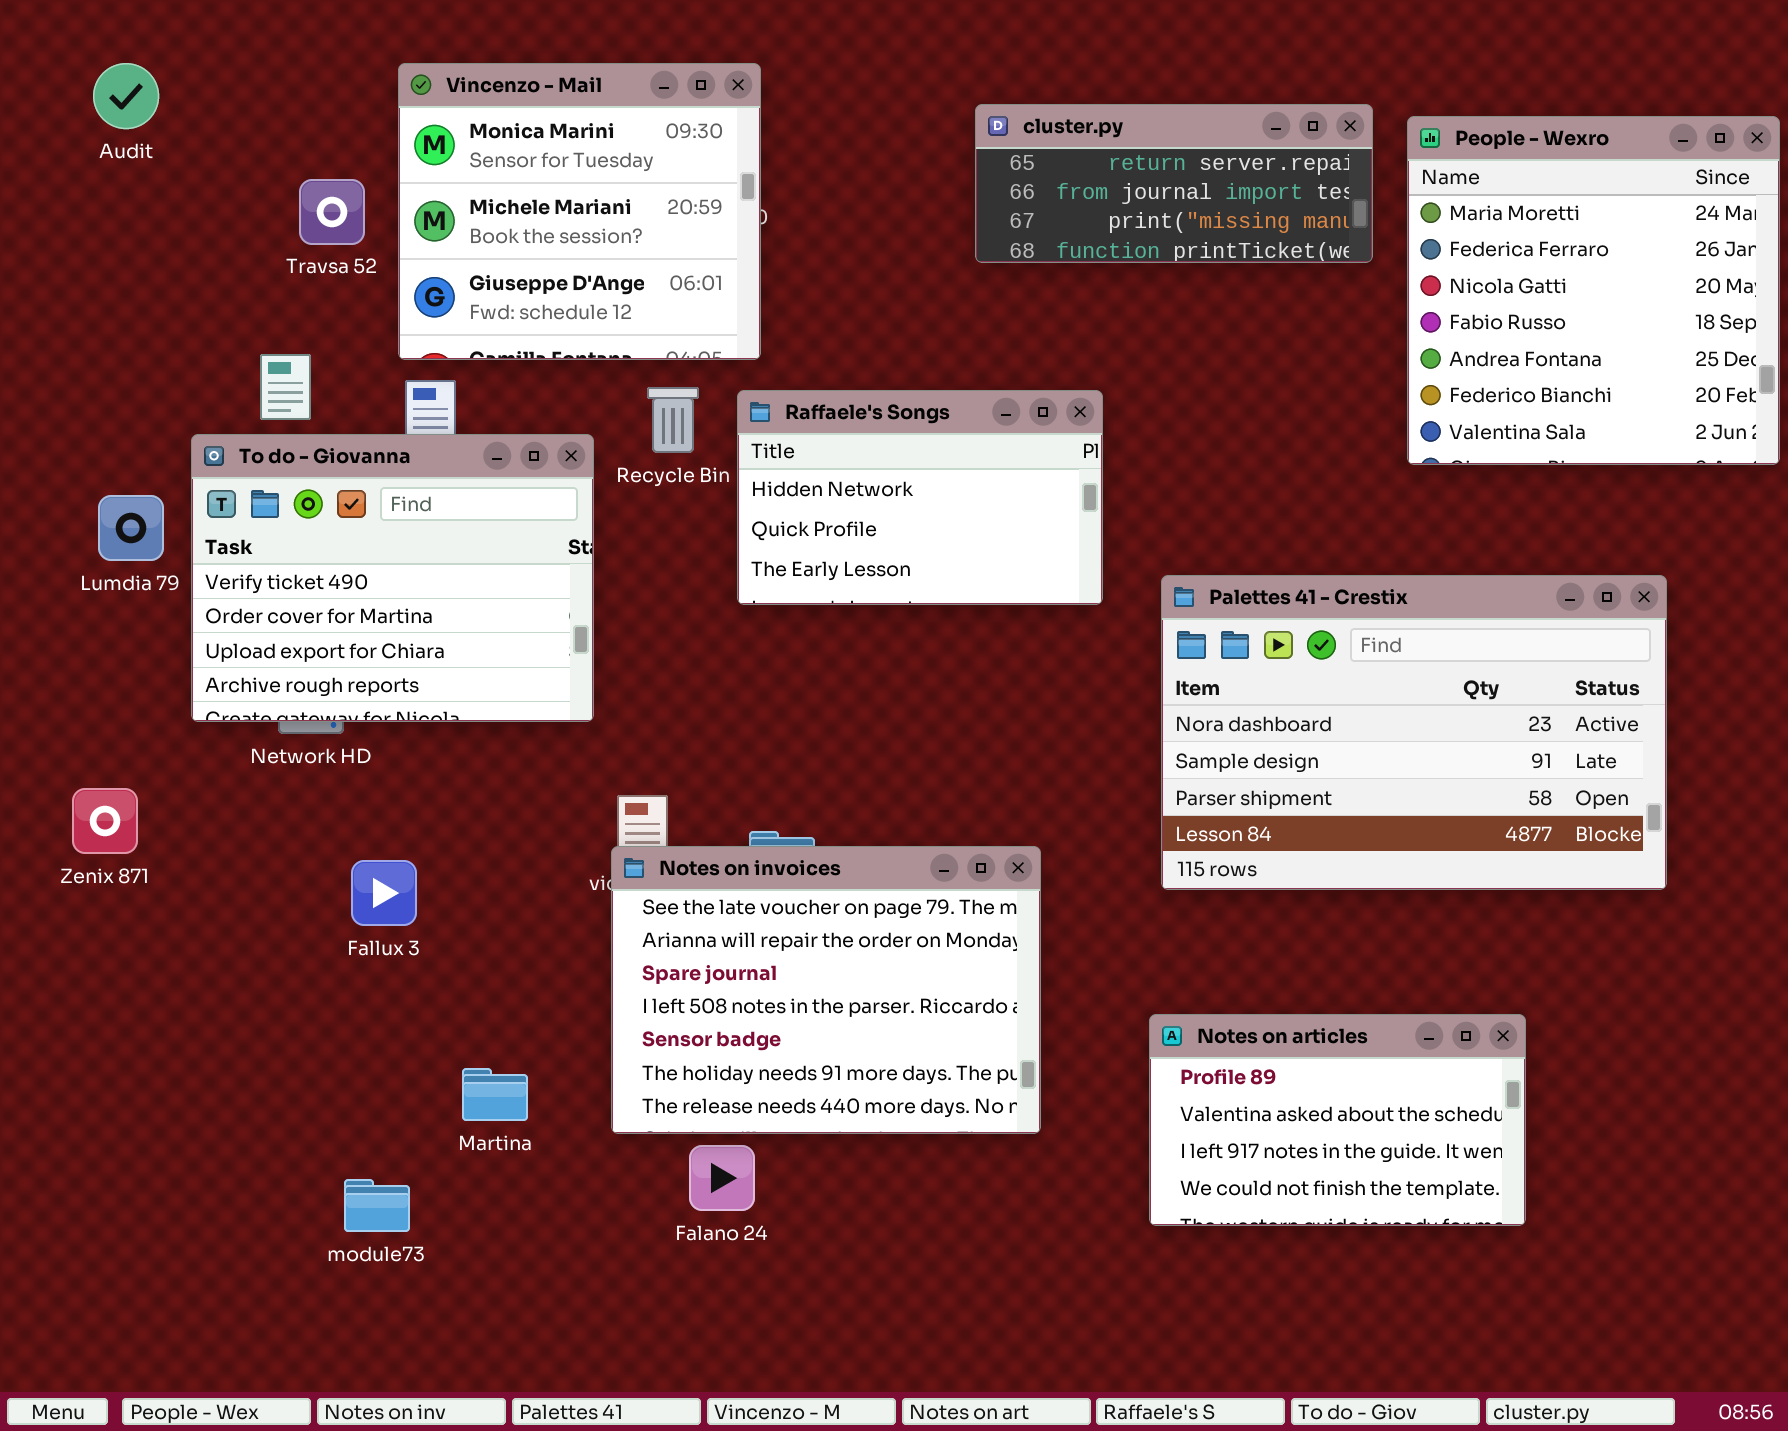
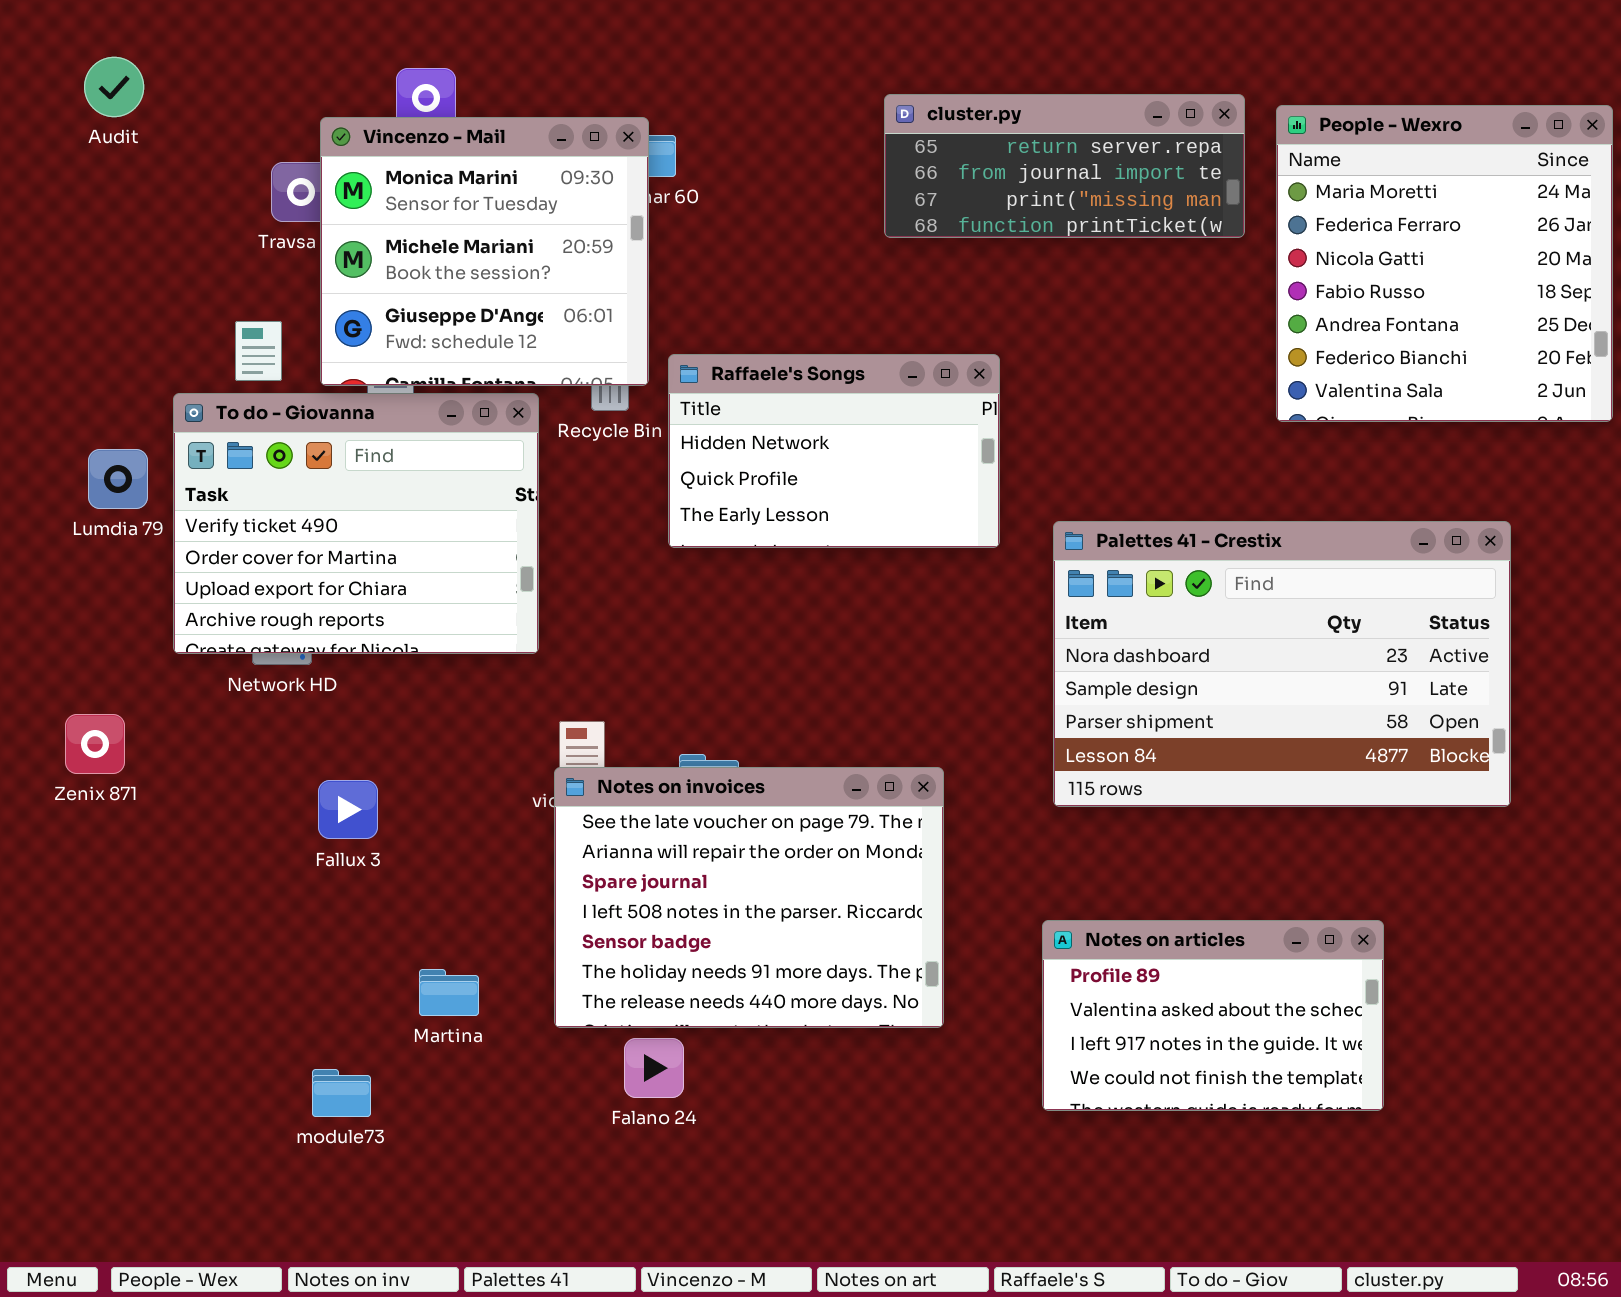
Vincenzo - Mail: [398,63,761,360] -> [320,117,649,386], moved

